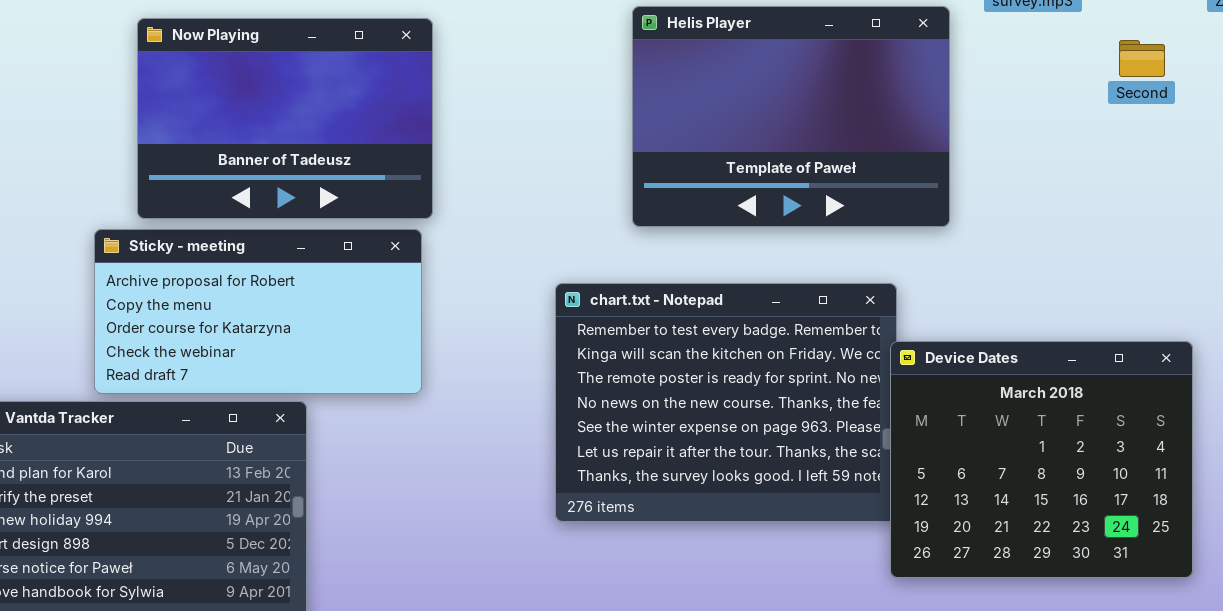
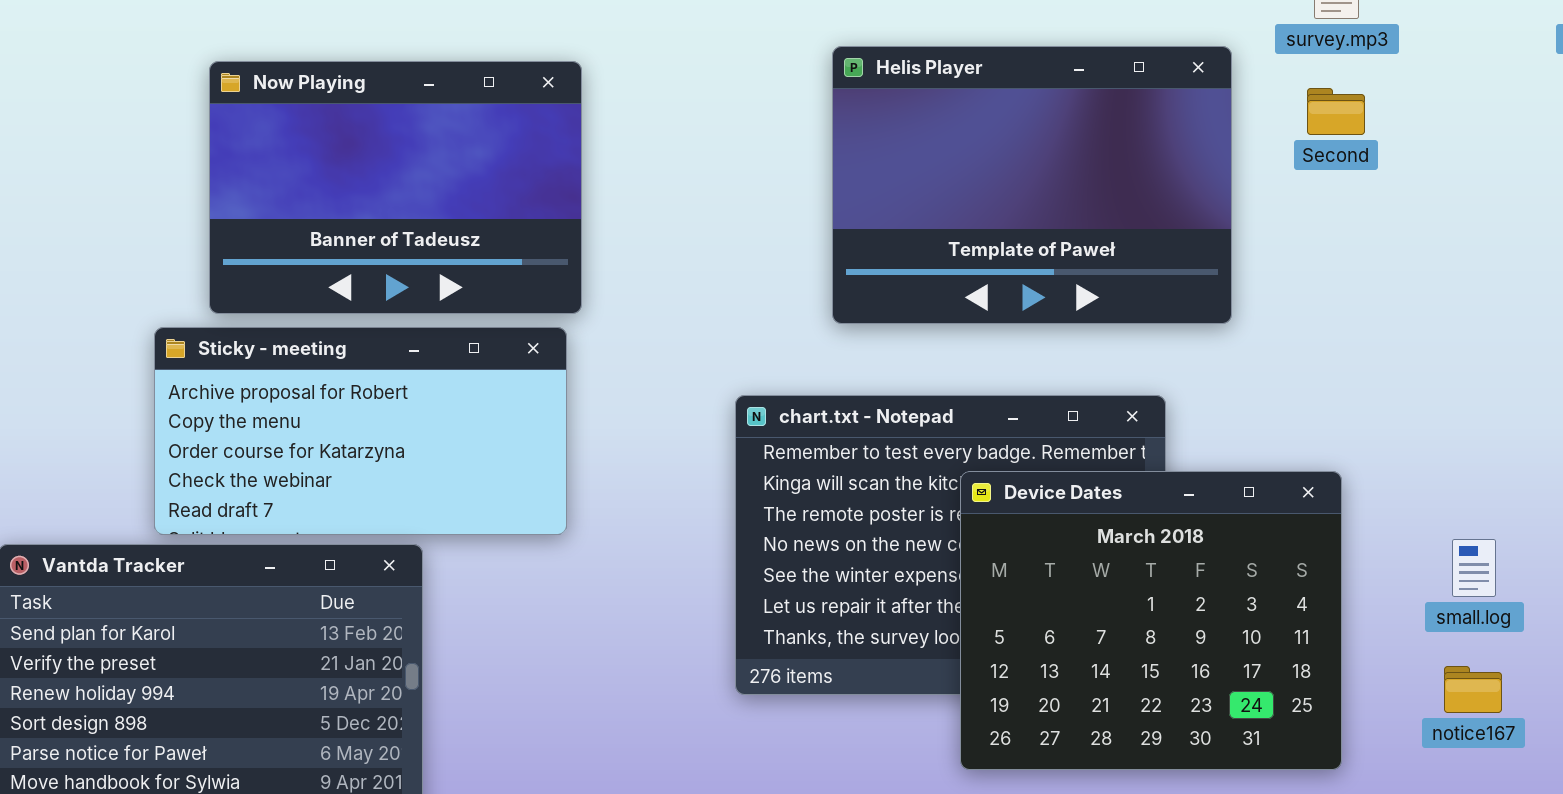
Second: [1119,40,1165,77] -> [1307,88,1365,135], moved
Device Dates: [890,341,1193,578] -> [960,471,1342,770], moved

